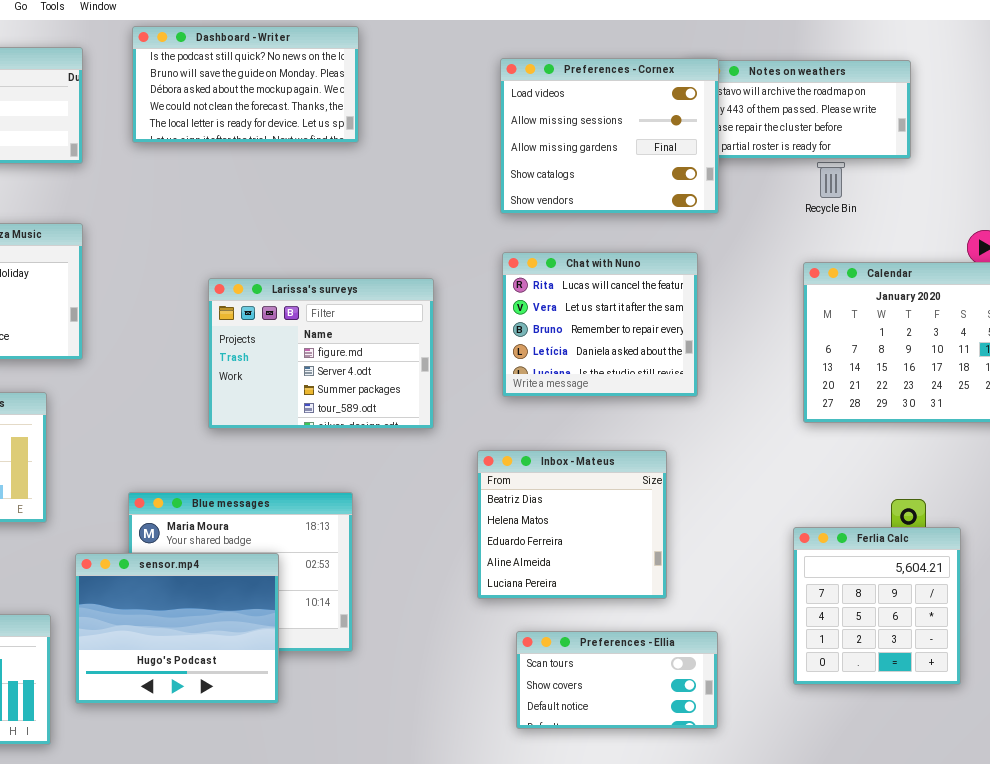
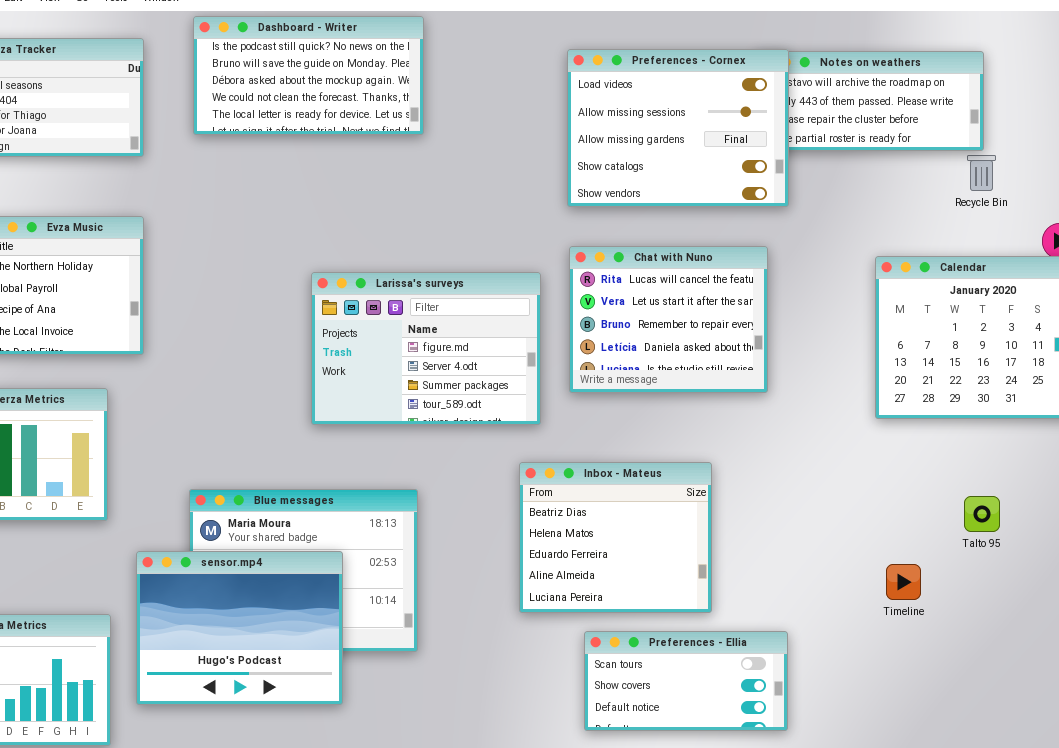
Recycle Bin: [817,162,845,198] -> [967,155,996,191], moved
Larissa's surveys: [208,278,434,429] -> [311,272,541,425], moved
Inbox - Mateus: [477,450,667,599] -> [519,462,712,613], moved
Ferlia Calc: [793,527,961,685] -> none, closed

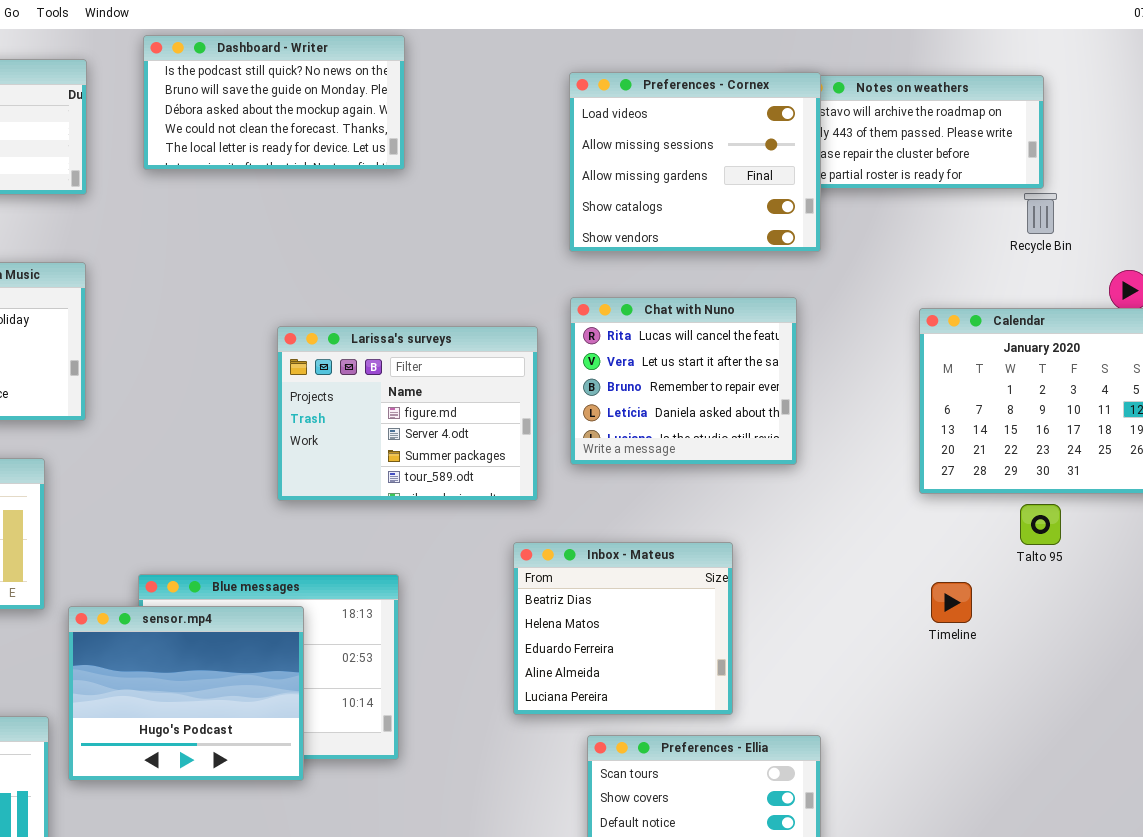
Talto 95: [964,496,1000,532] -> [1020,504,1061,545], moved
sensor.mp4: [136,551,343,705] -> [68,606,304,781], moved
Timeline: [886,564,921,600] -> [931,582,972,623], moved

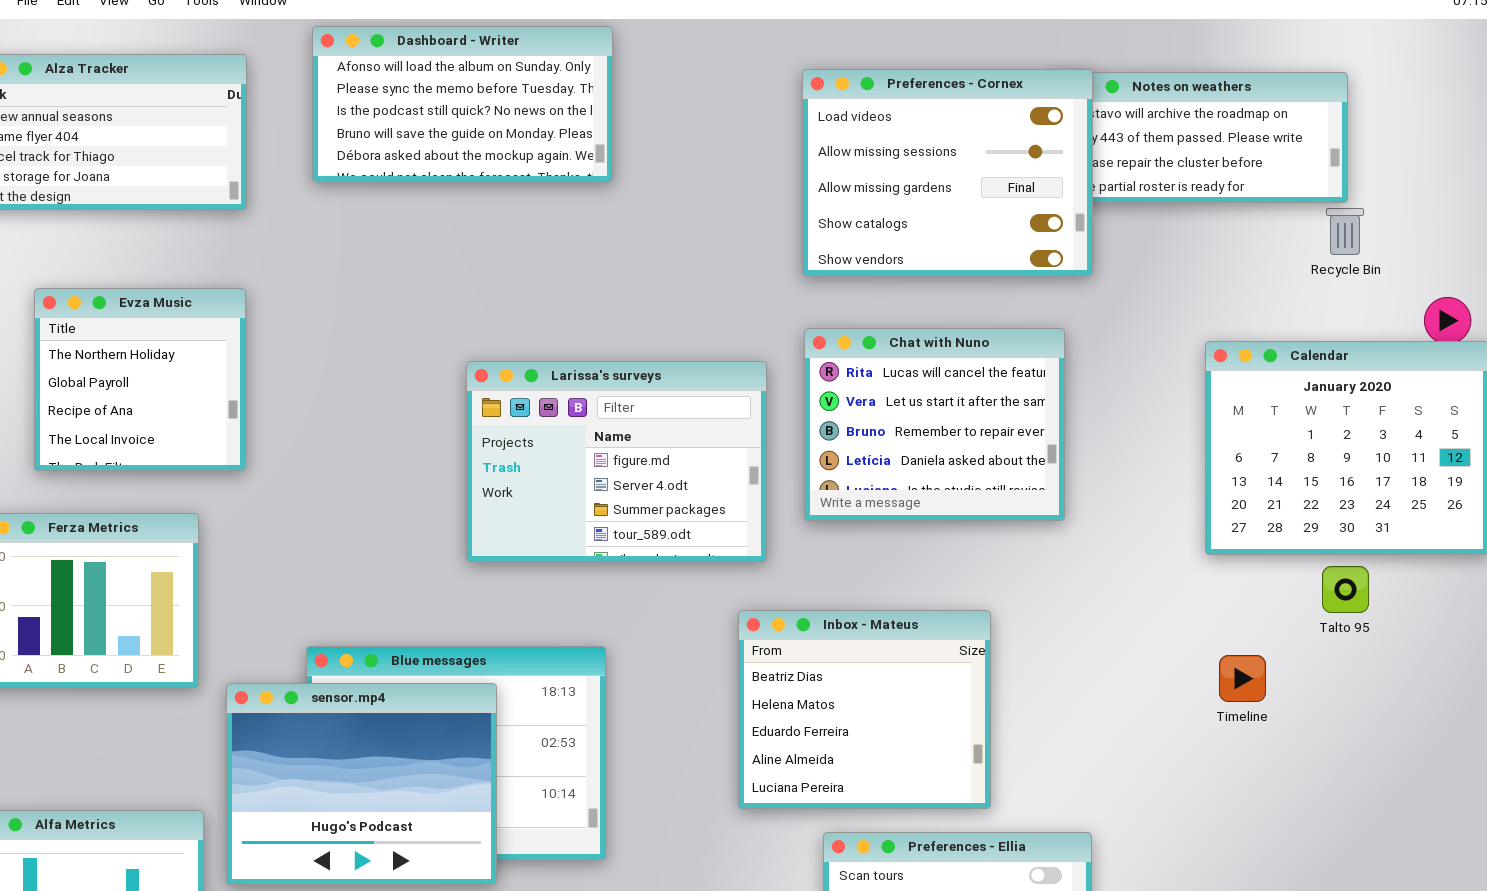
Dashboard - Writer: [143,35,405,170] -> [312,26,613,182], scrolled up 2 rows

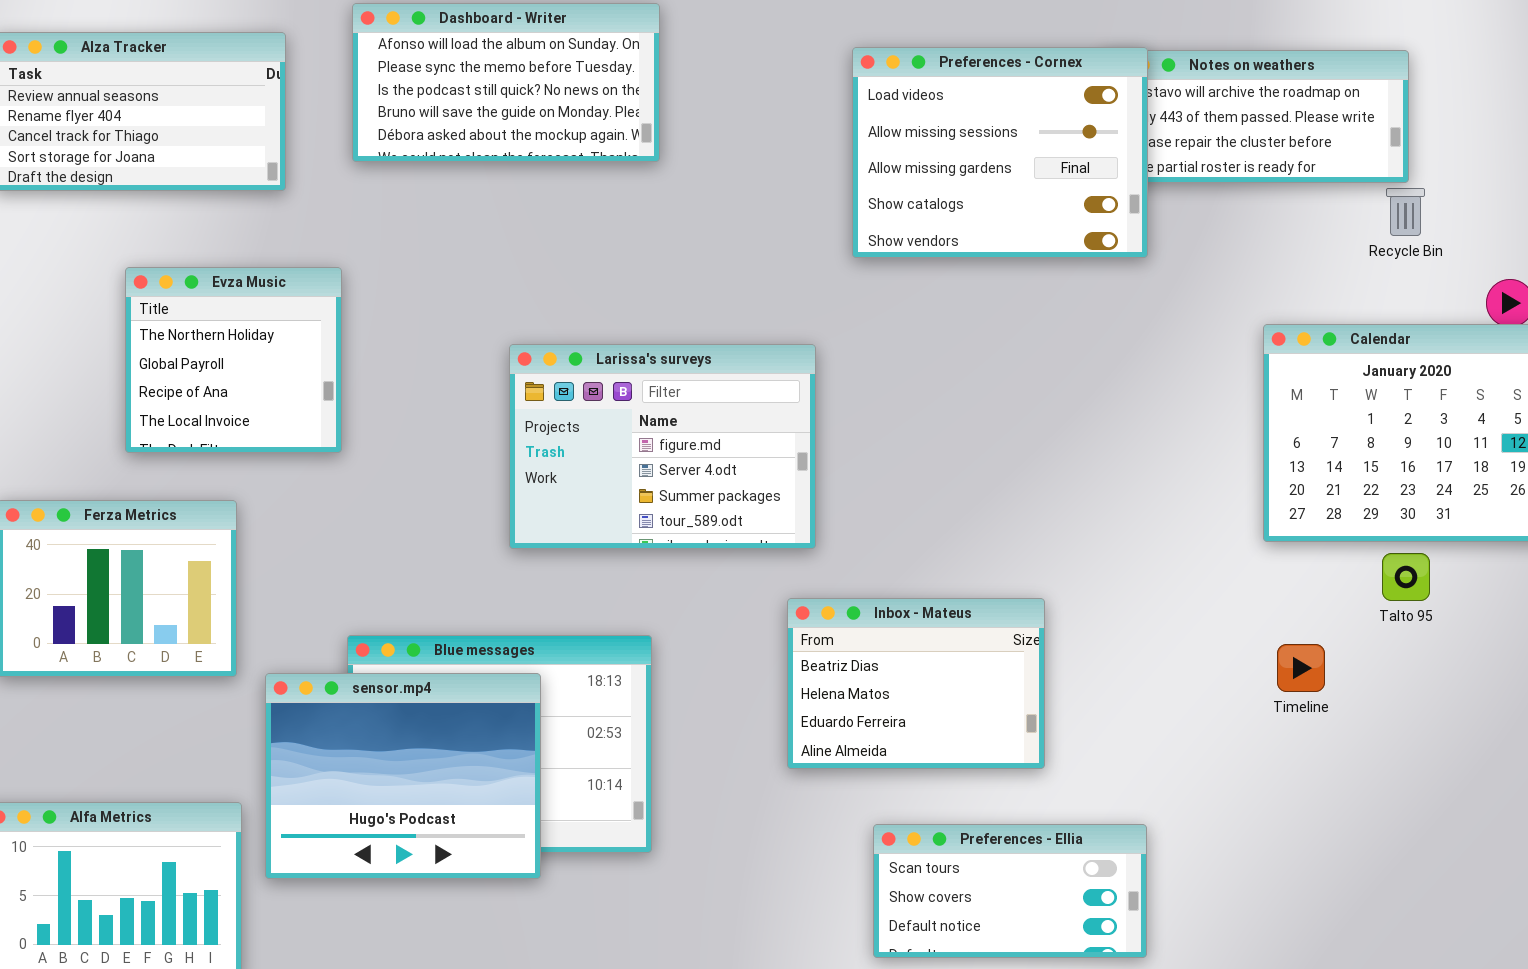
Evza Music: [34,288,246,471] -> [125,267,342,453], moved
Chat with Nuno: [804,328,1065,521] -> none, closed
Inbox - Mateus: [738,610,991,809] -> [787,598,1045,769], resized

